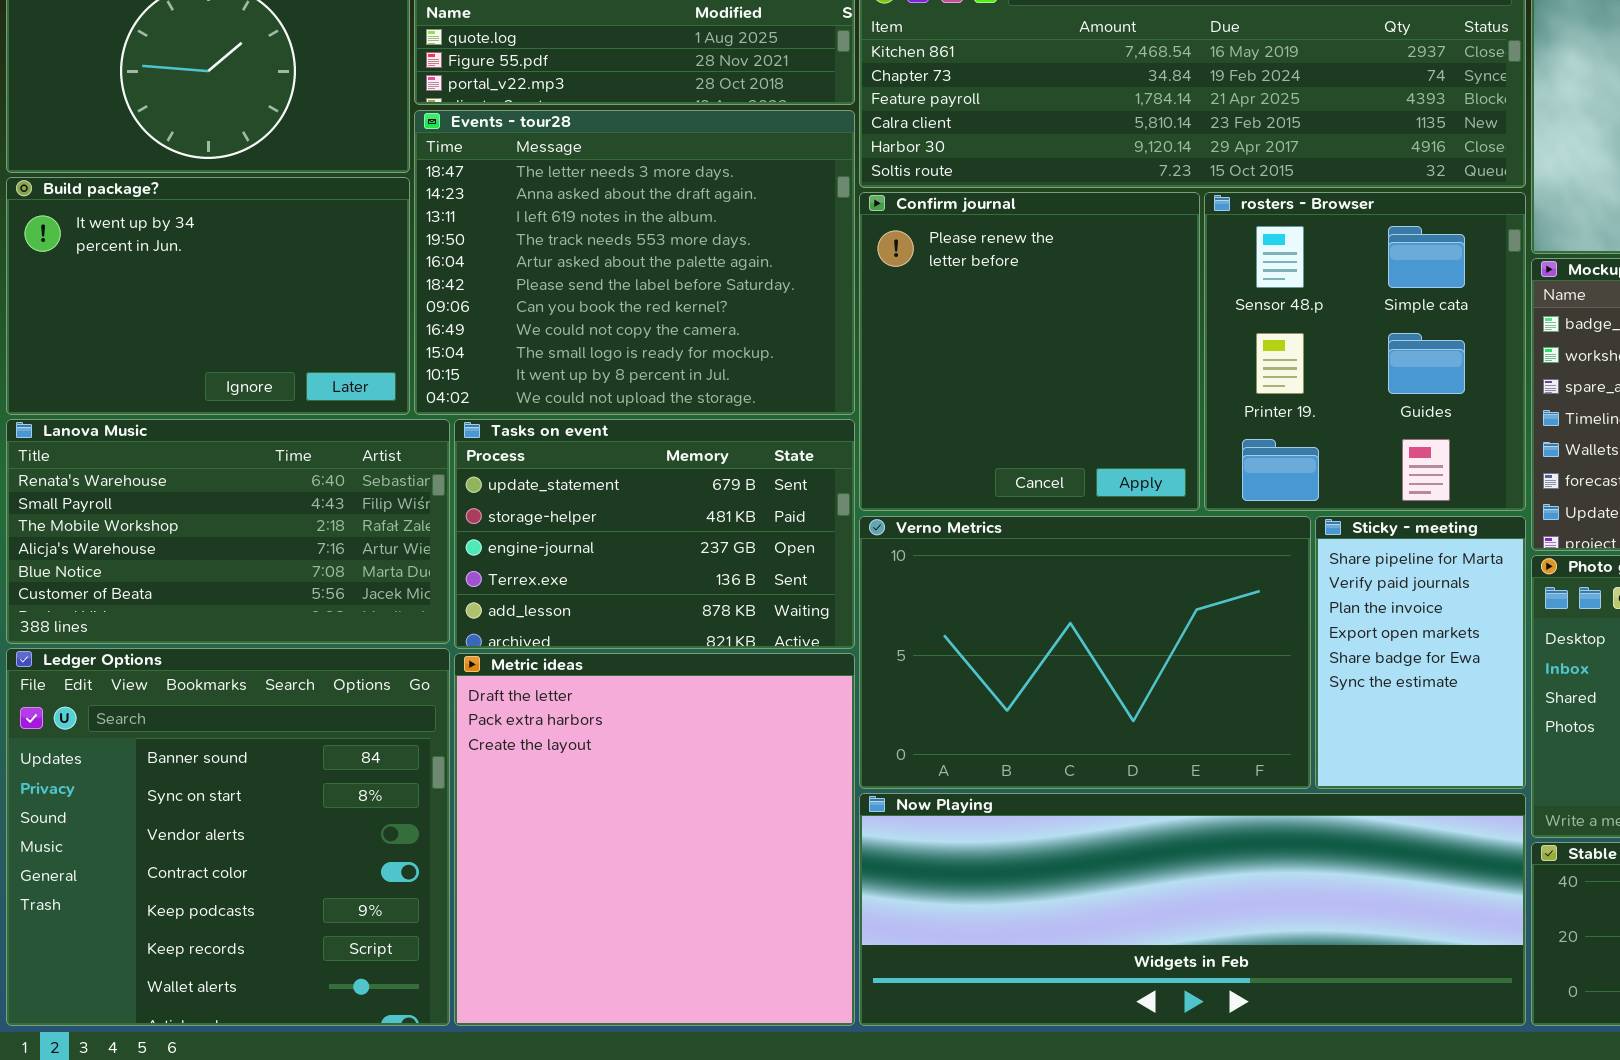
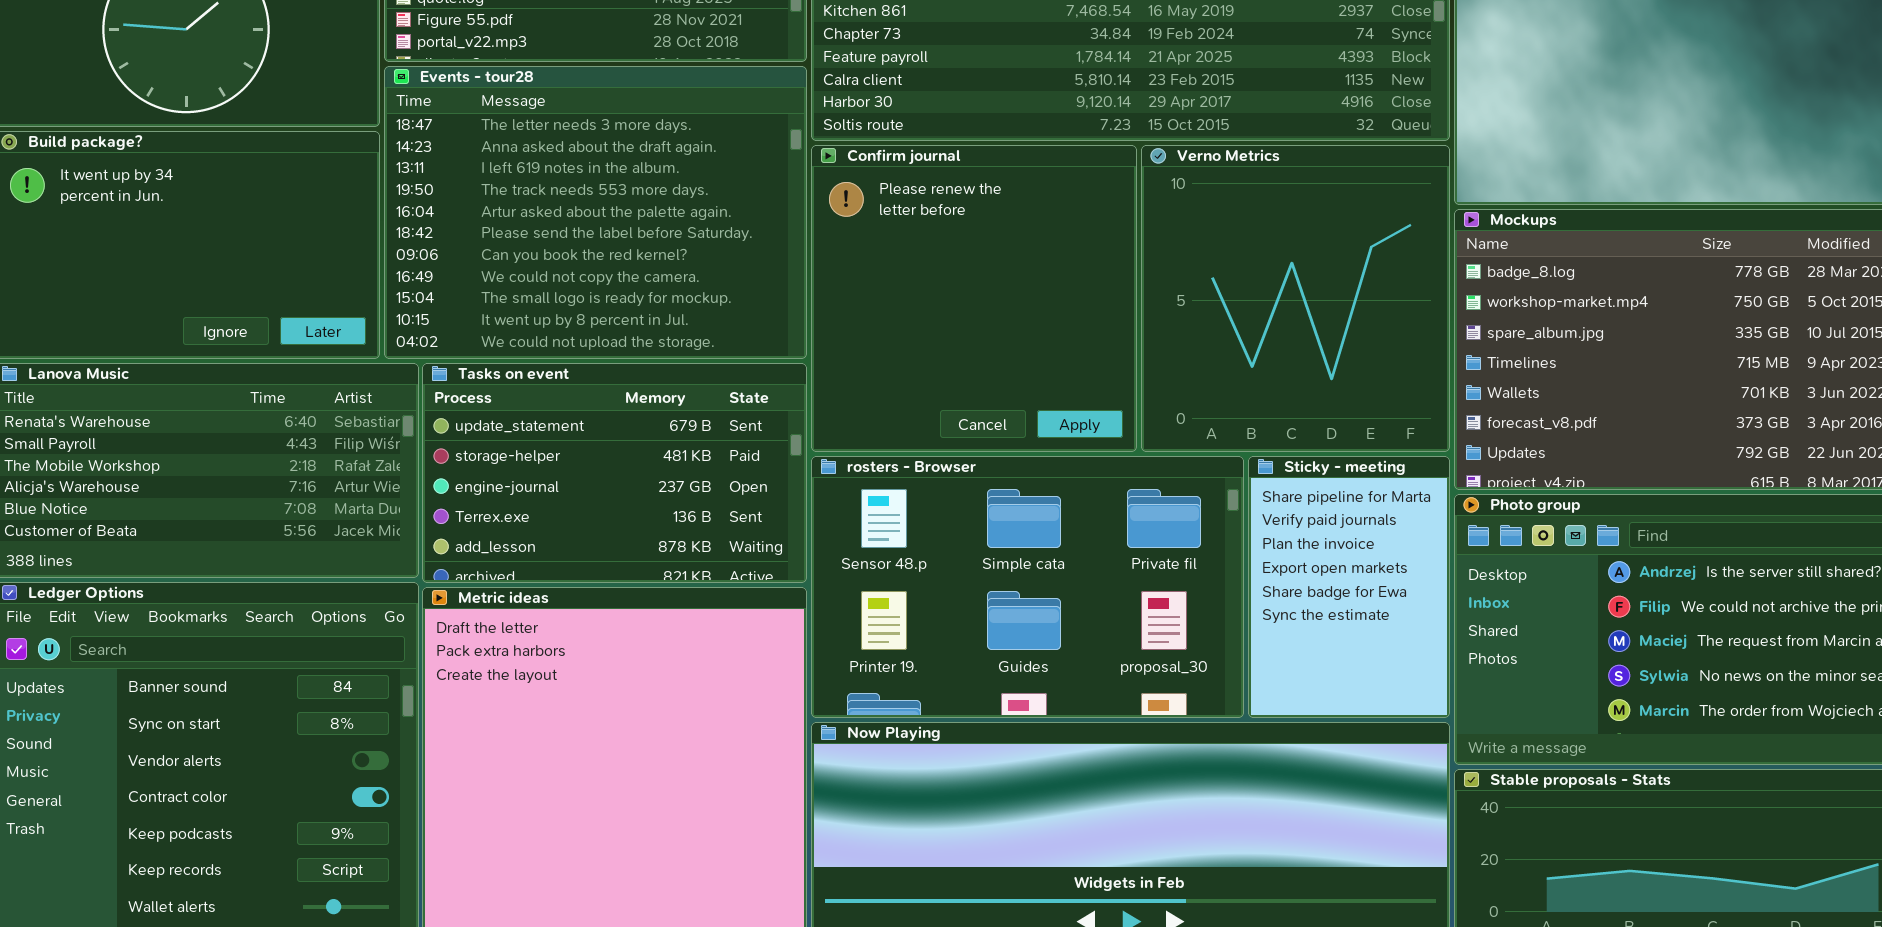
rosters - Browser: [1204,192,1526,511] -> [811,456,1244,718], moved, resized
Verno Metrics: [859,516,1311,789] -> [1141,145,1450,452], moved, resized

